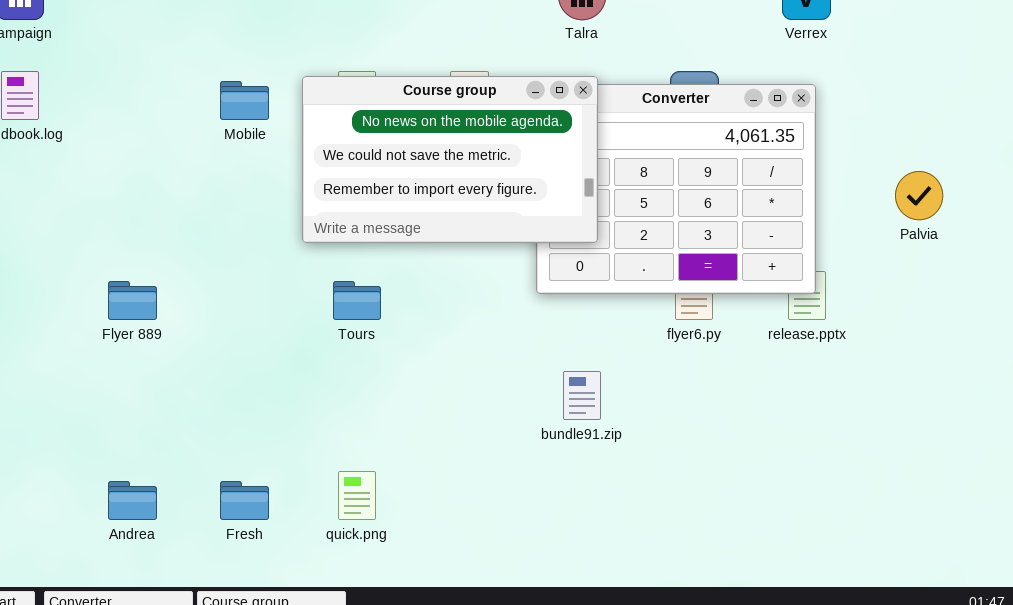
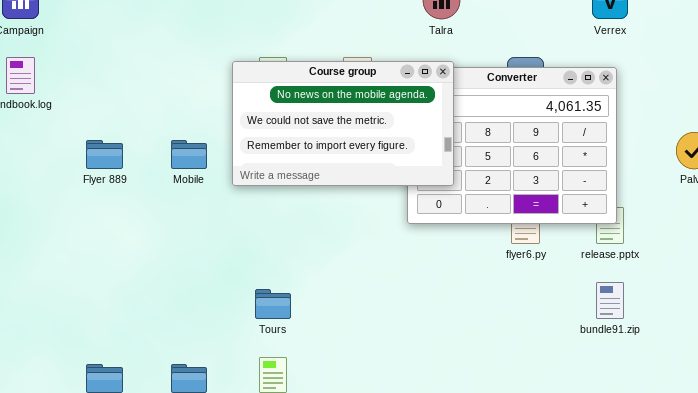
Mobile: [220,81,269,120] -> [171,140,207,169], moved
Flyer 889: [108,281,157,320] -> [86,140,123,169], moved
Tours: [333,281,381,320] -> [255,289,291,319], moved
bundle91.zip: [563,371,601,420] -> [596,282,624,319], moved

